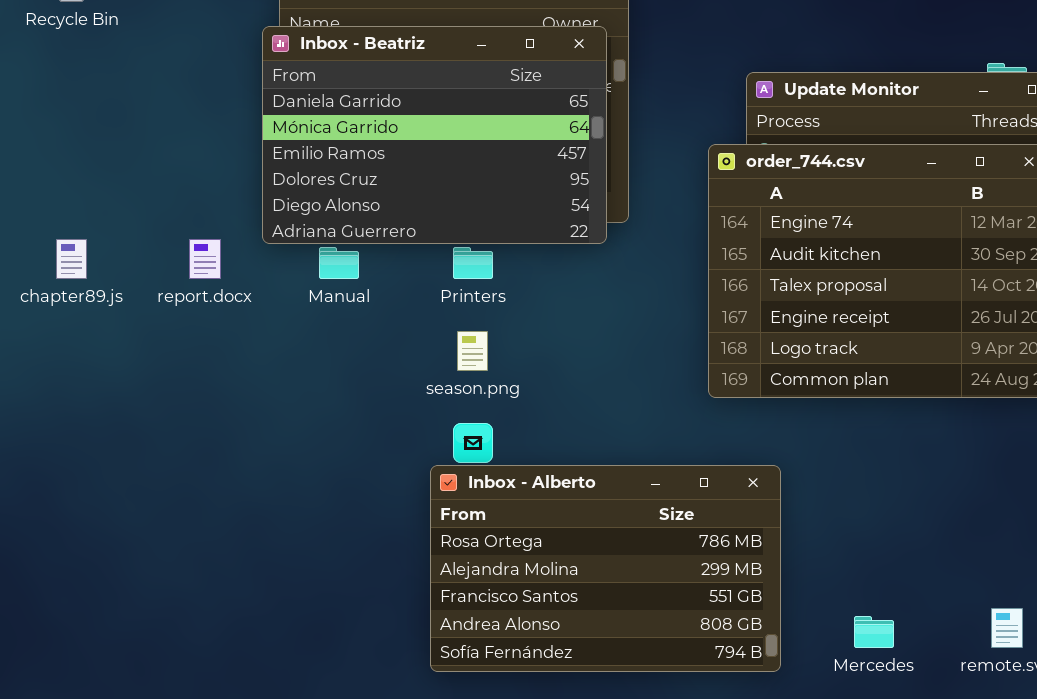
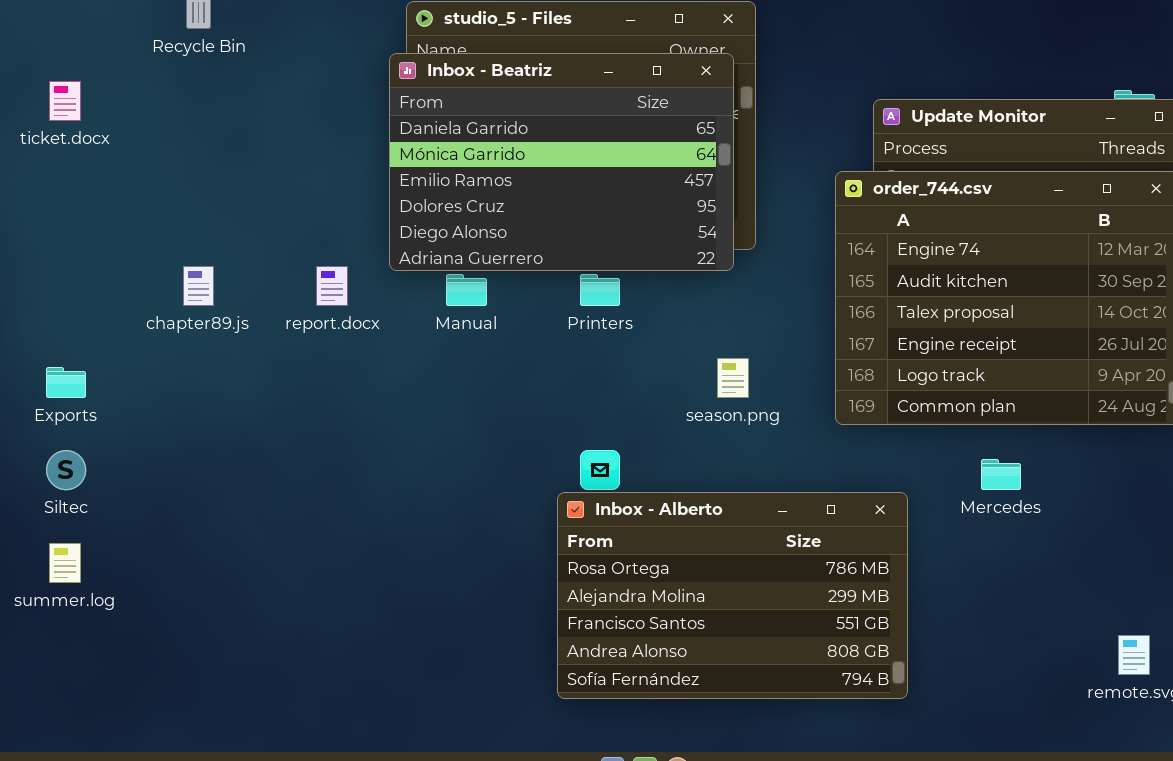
season.png: [457,331,488,371] -> [717,358,749,398], moved
Mercedes: [854,616,894,648] -> [981,459,1021,490], moved

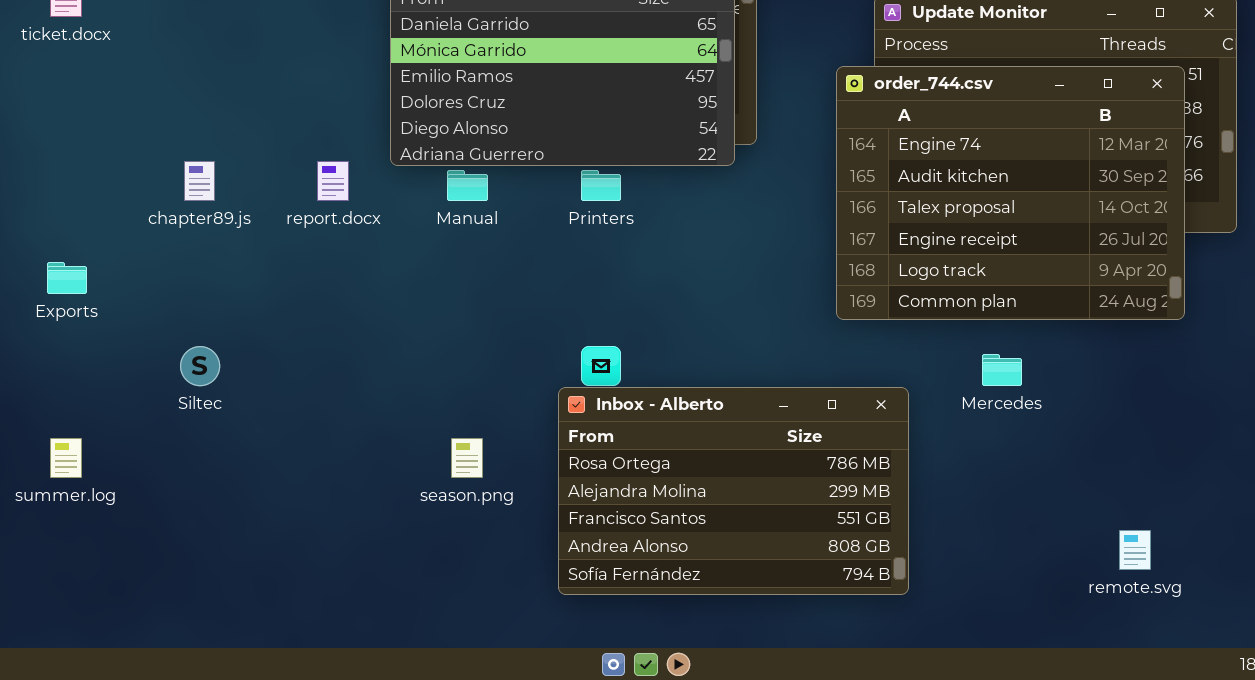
season.png: [717,358,749,398] -> [451,438,483,478], moved
Siltec: [46,450,86,490] -> [180,346,220,386], moved

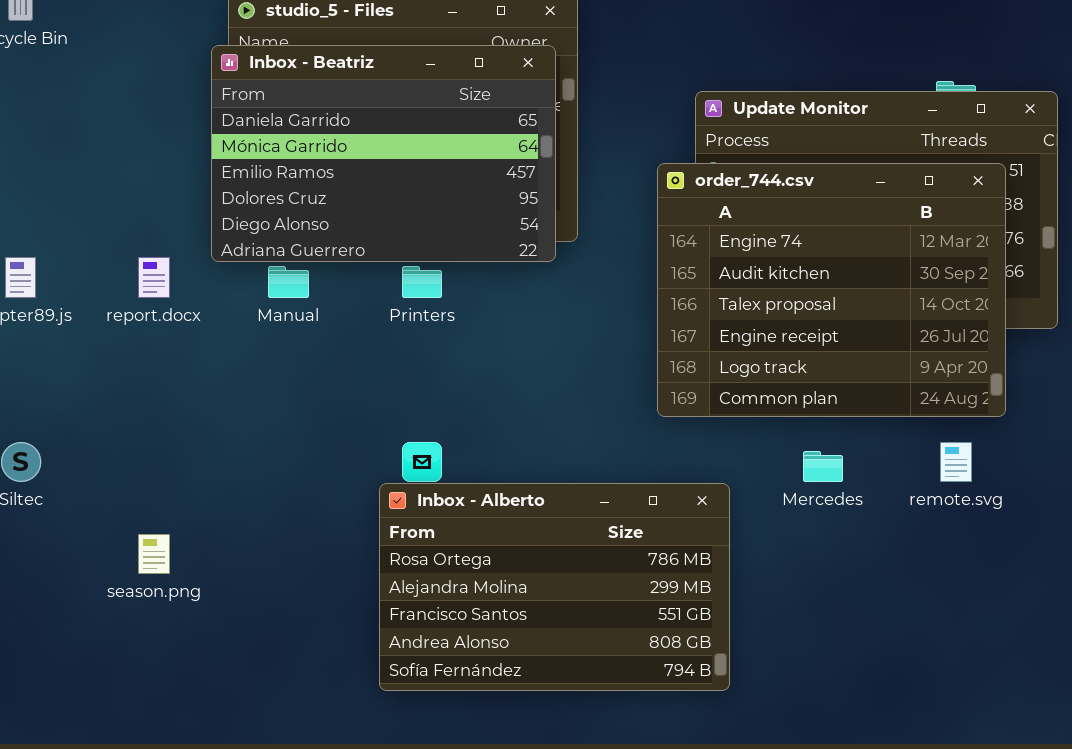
season.png: [451,438,483,478] -> [138,534,170,574], moved
remote.svg: [1119,530,1151,570] -> [940,442,972,482], moved

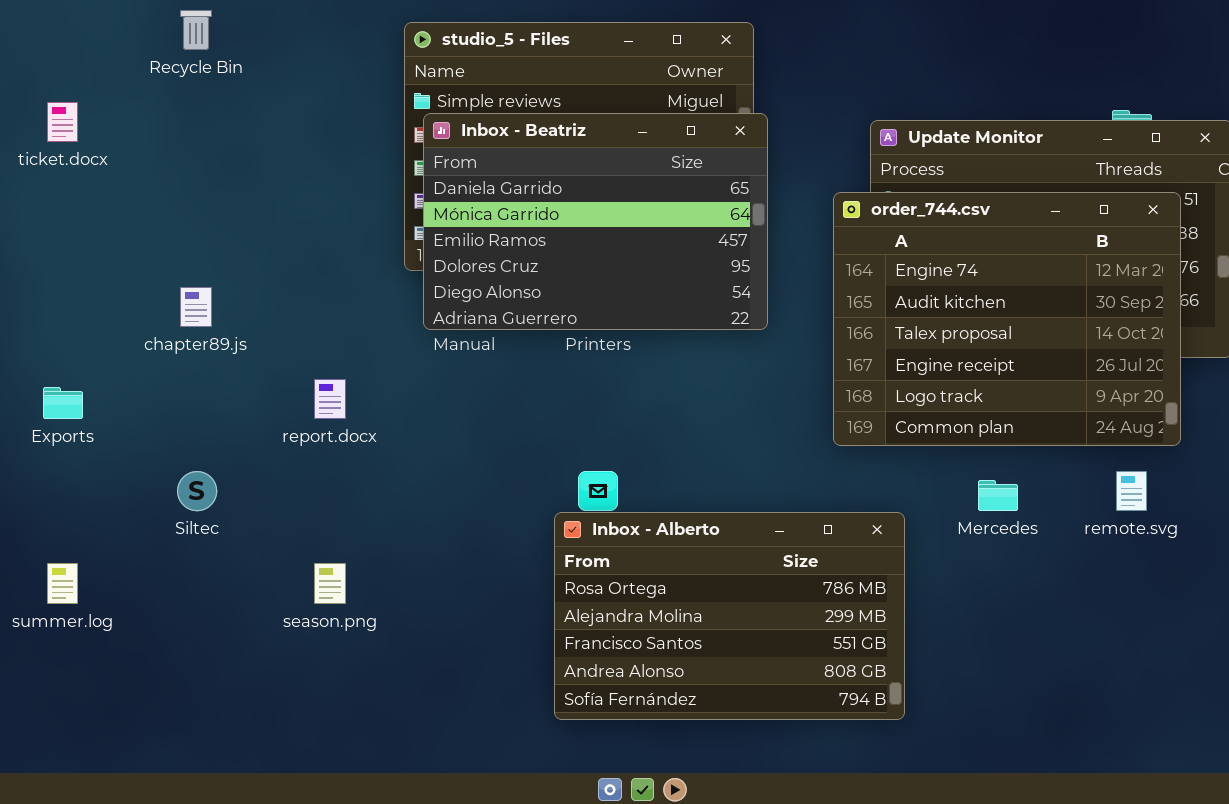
Inbox - Beatriz: [211,45,556,262] -> [423,113,768,330], moved
report.docx: [138,257,170,298] -> [314,379,346,419], moved

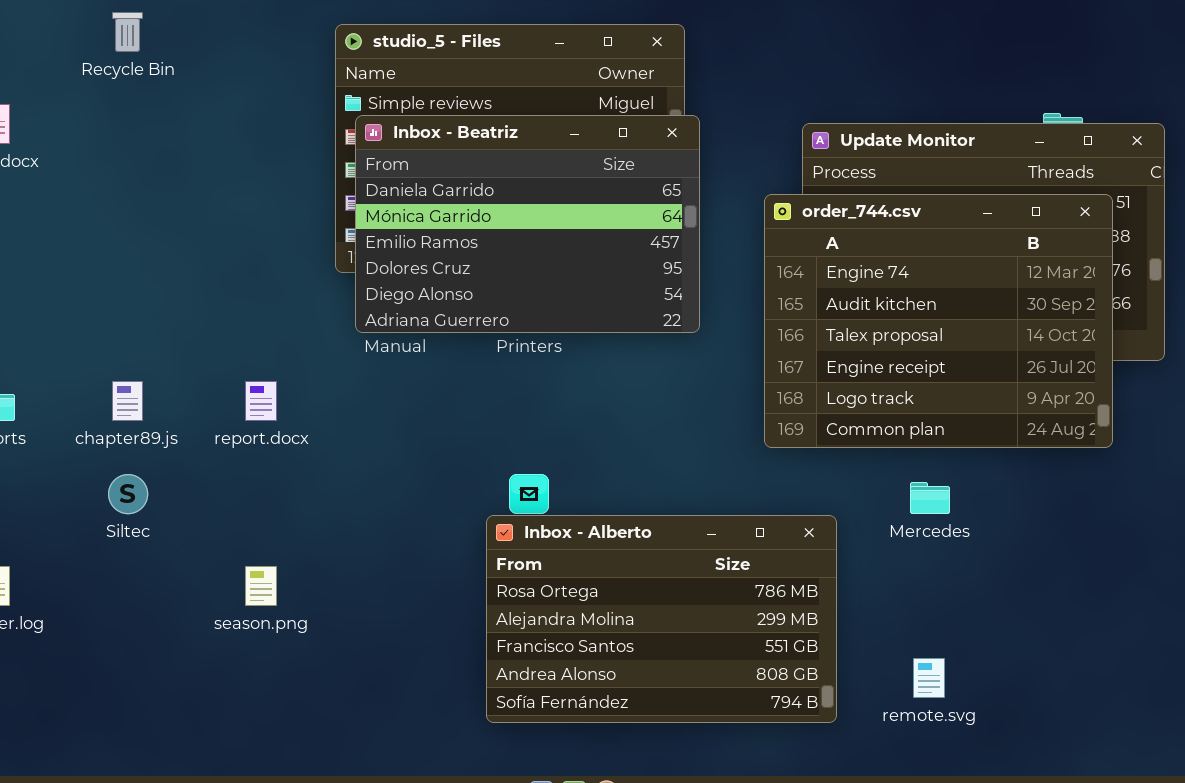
chapter89.js: [180,287,212,327] -> [112,381,143,421], moved
remote.svg: [1116,471,1147,511] -> [913,658,945,698], moved

